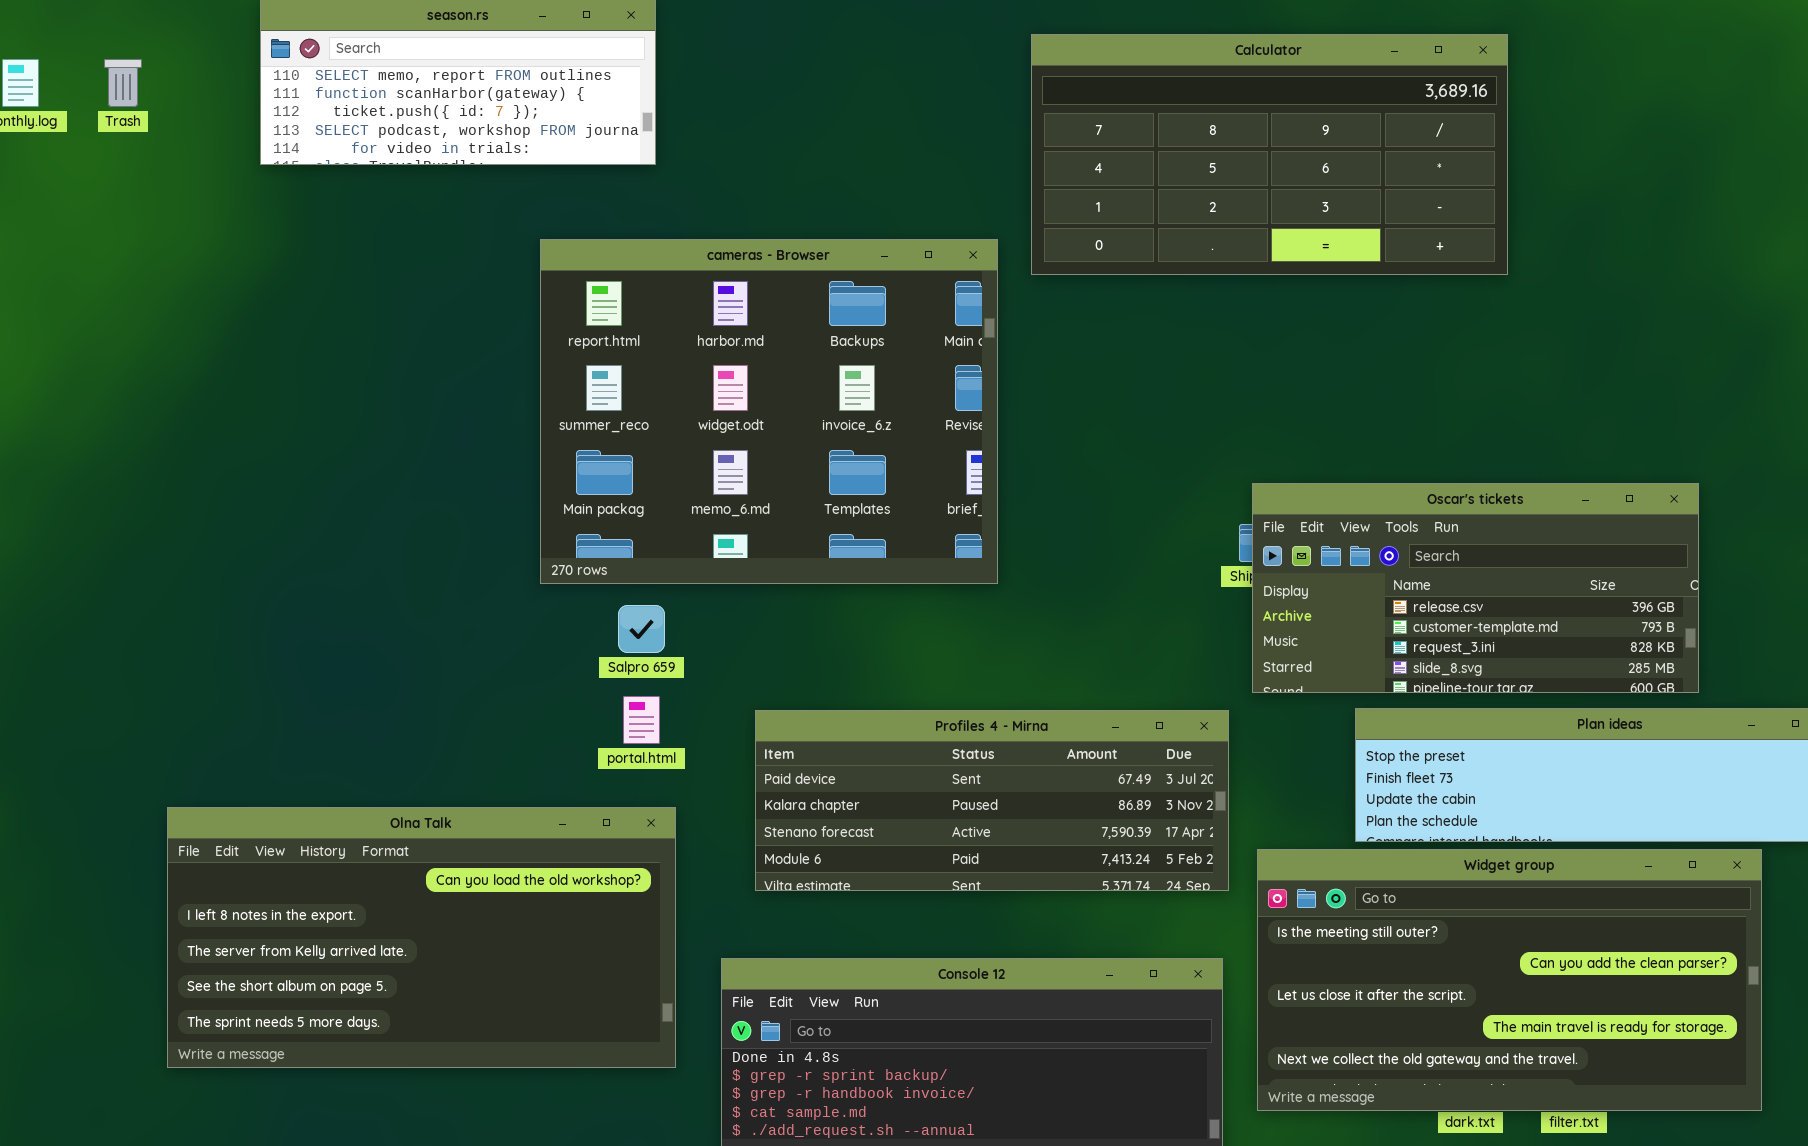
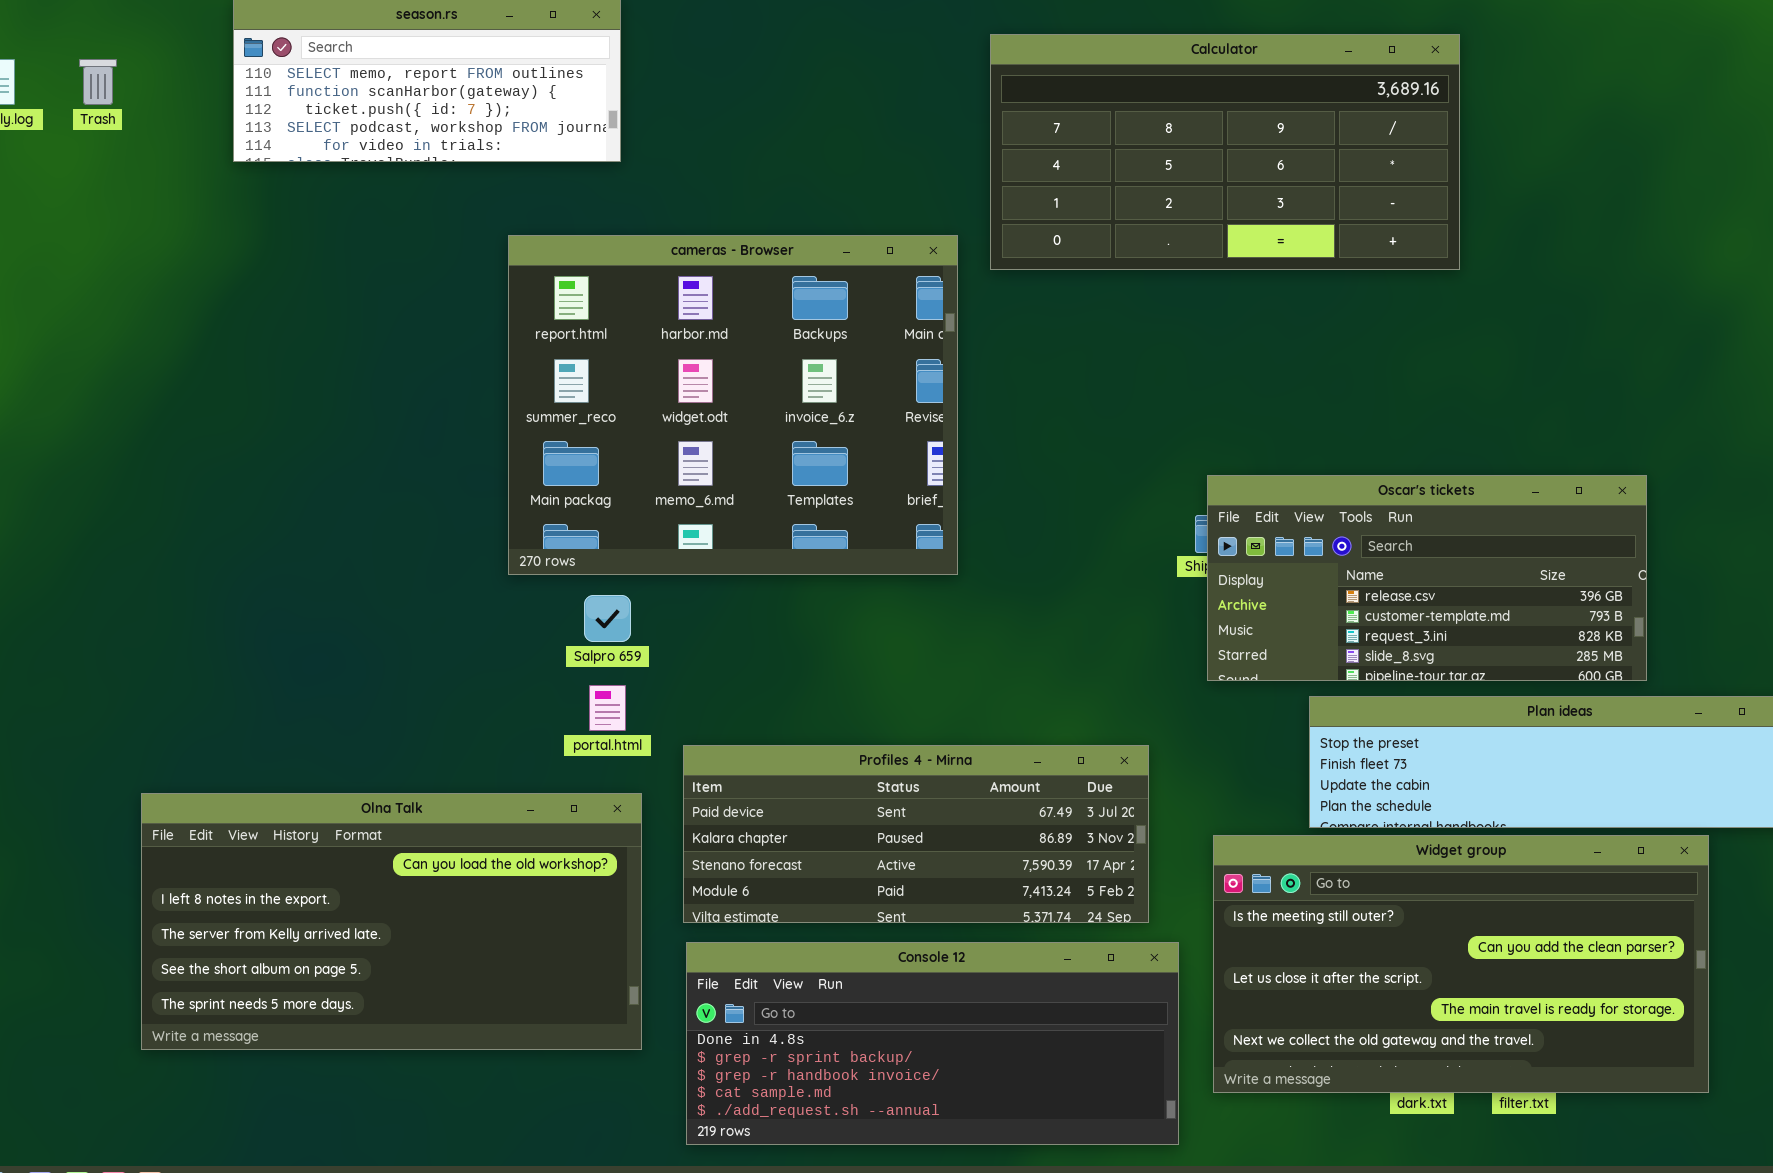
Profiles 4 - Mirna: [755,710,1229,891] -> [683,745,1149,923], moved

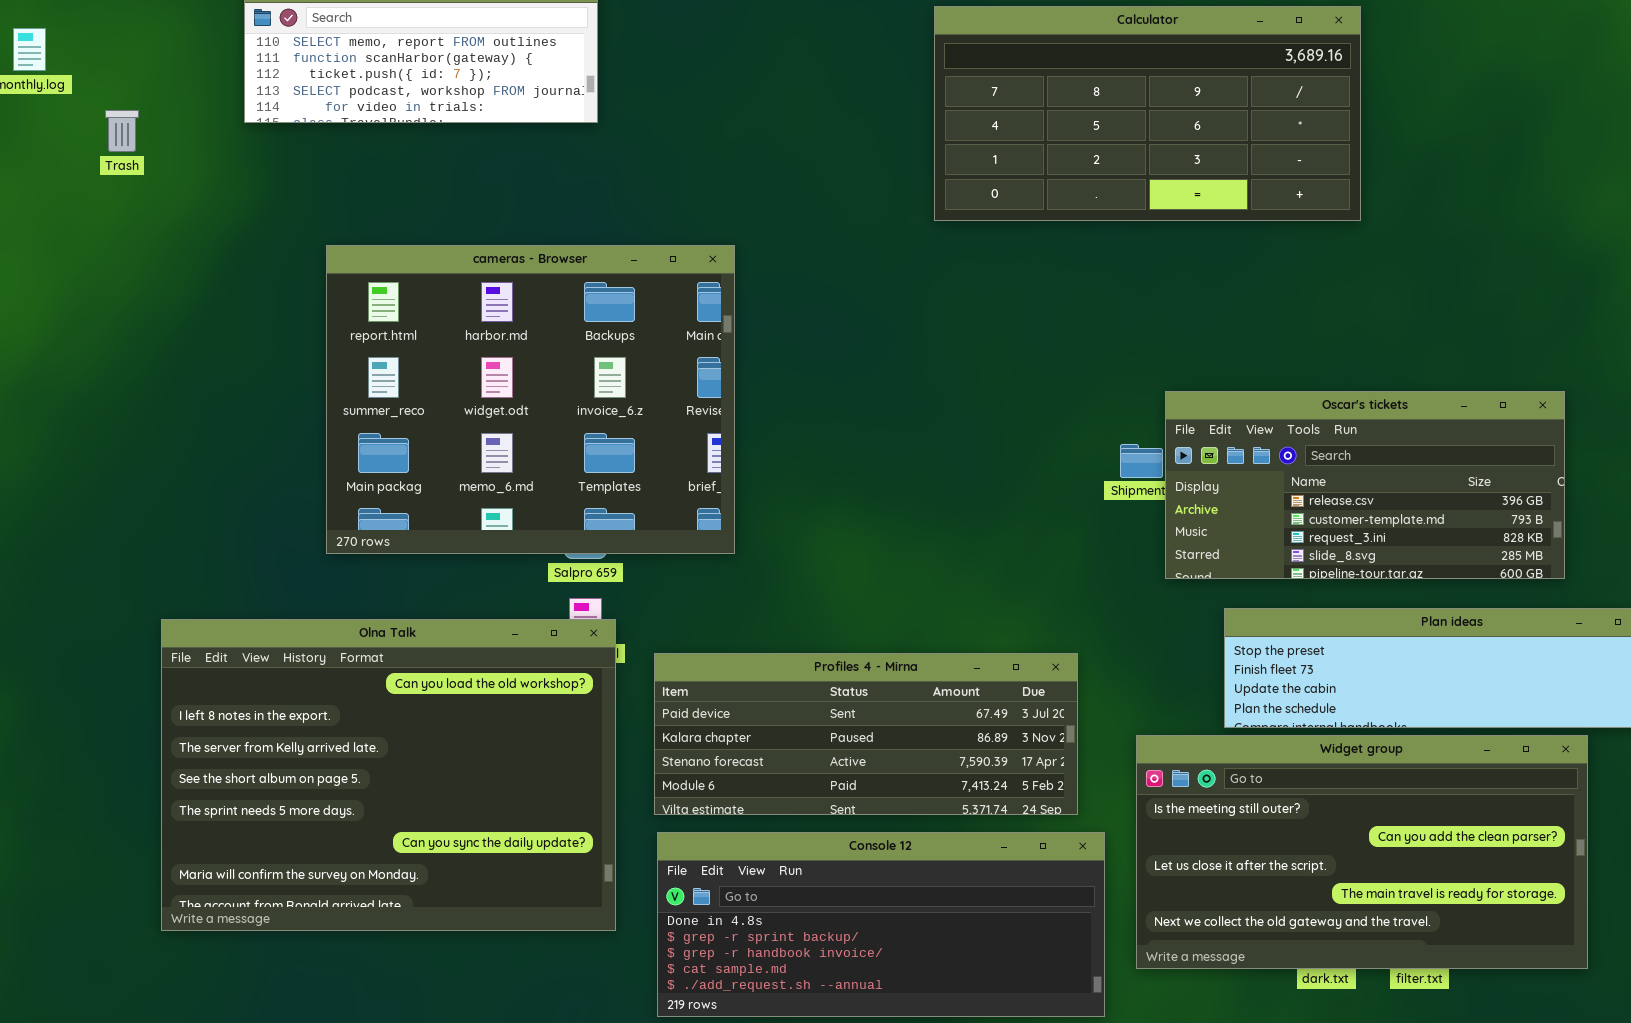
Trash: [79,59,117,105] -> [105,110,139,152], moved
cameras - Browser: [508,235,958,575] -> [326,245,735,554], moved
Oscar's tickets: [1207,475,1647,681] -> [1165,391,1565,579], moved
Olna Talk: [141,793,642,1050] -> [161,619,616,931], resized

